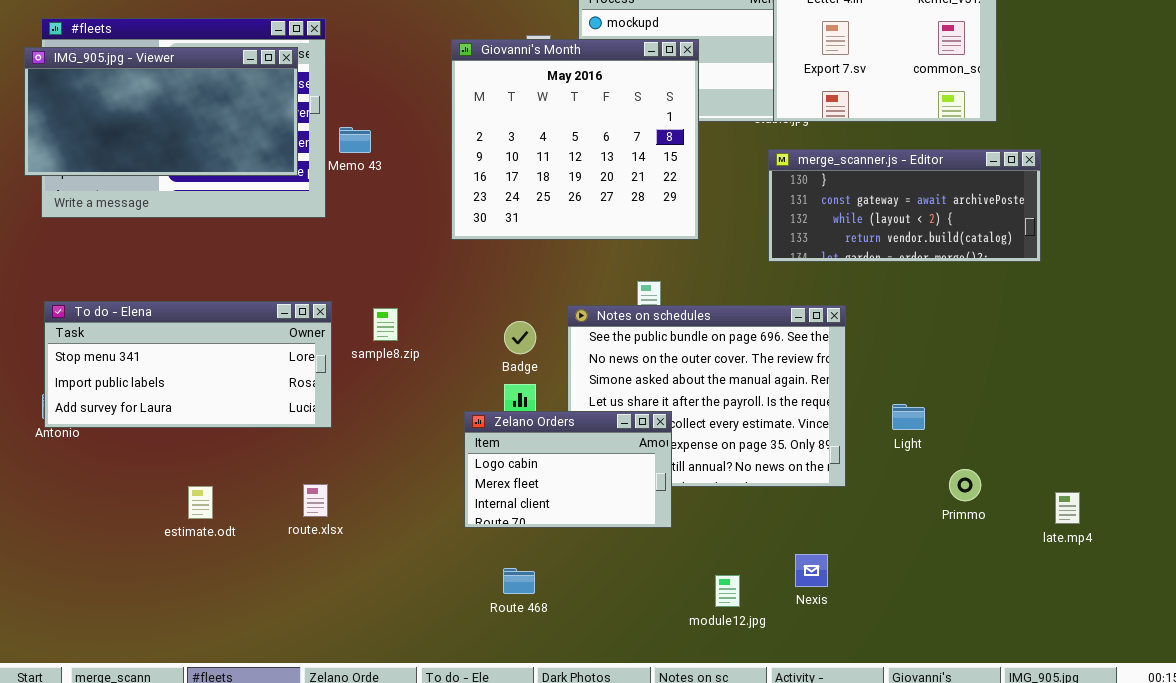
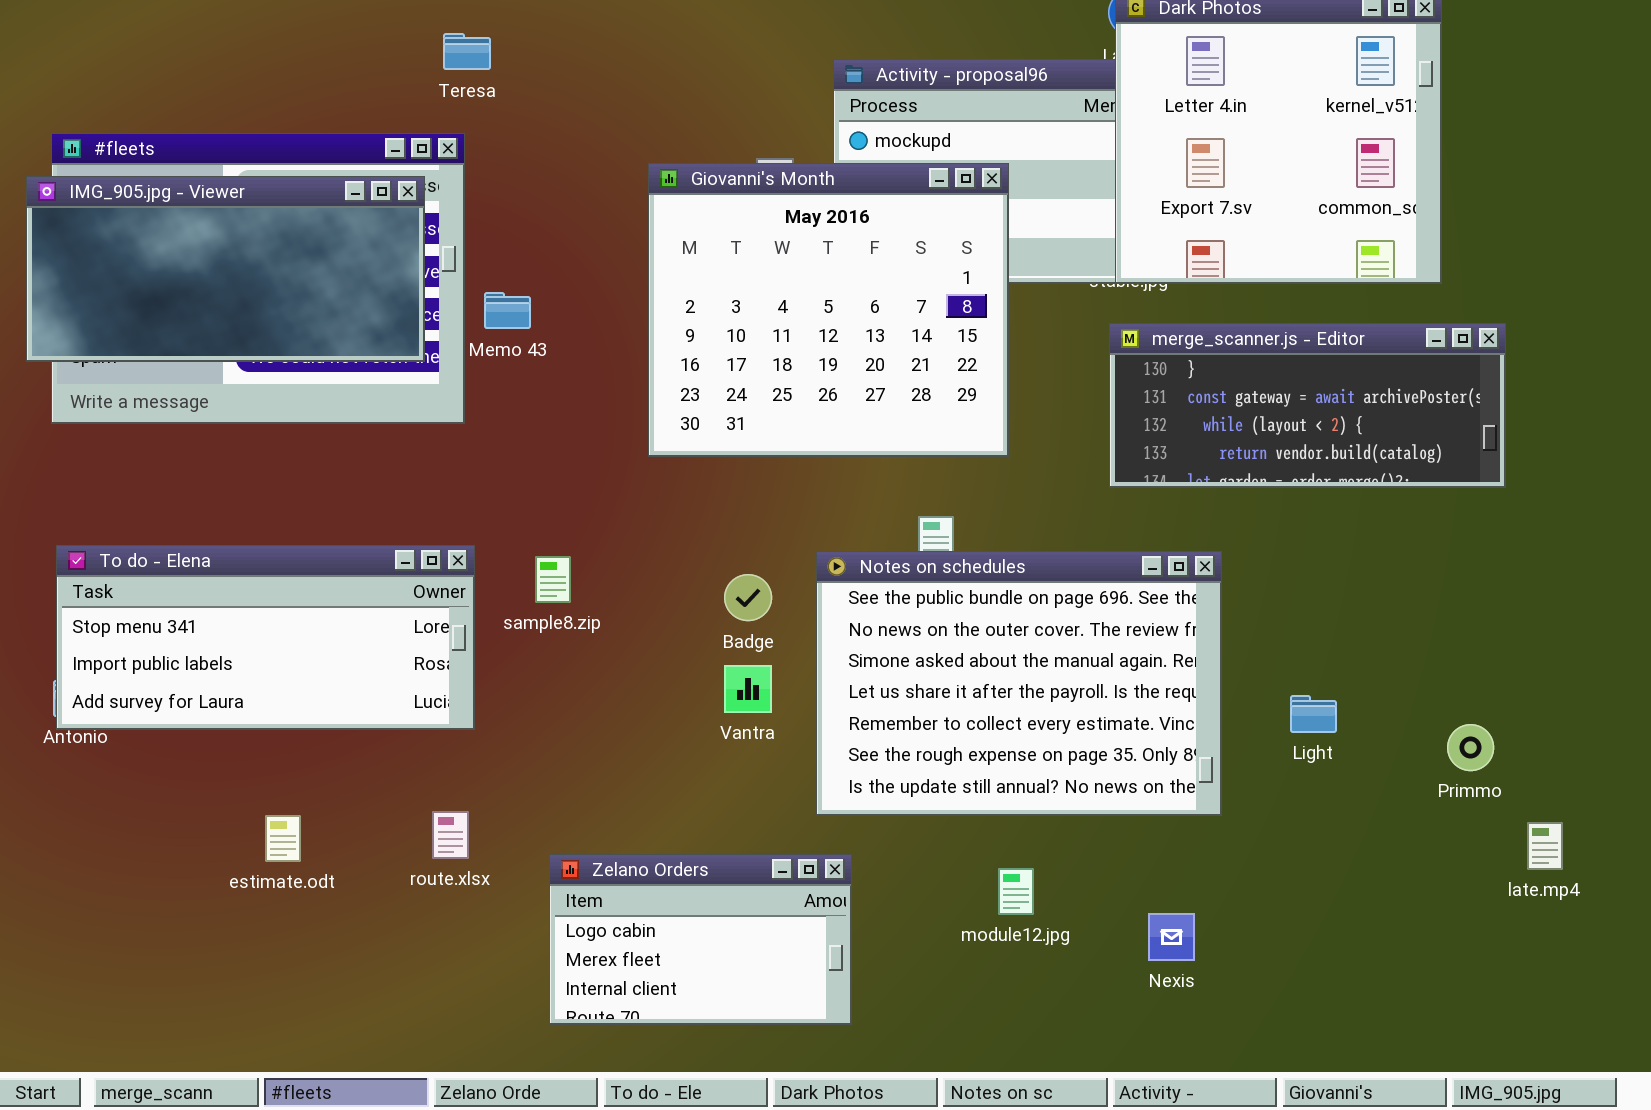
Zelano Orders: [464,411,672,528] -> [549,854,852,1025], moved
Primmo: [949,469,981,501] -> [1447,724,1494,771], moved
module12.jpg: [715,575,740,607] -> [998,868,1034,915], moved

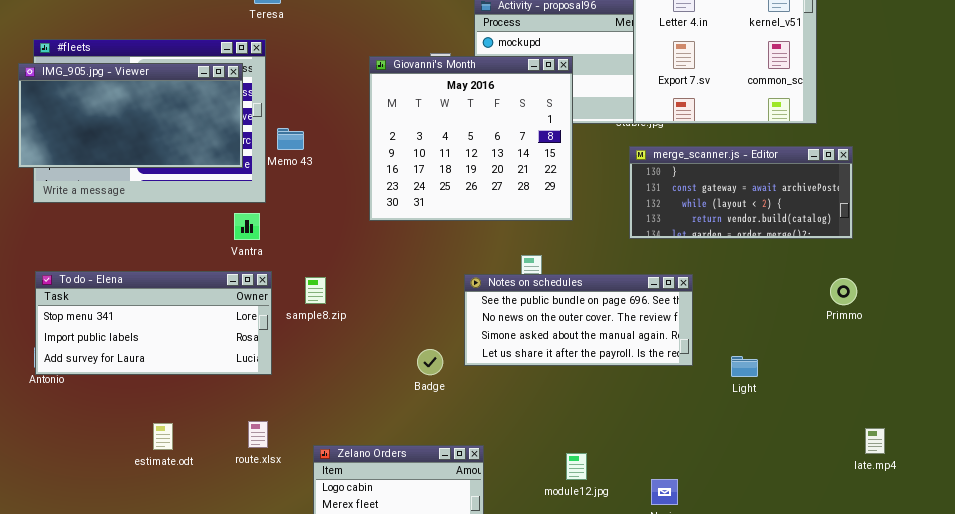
Notes on schedules: [816,551,1222,816] -> [464,274,693,366], resized
Badge: [724,574,772,621] -> [417,349,443,375], moved
Vantra: [724,665,772,713] -> [234,213,260,240], moved
Primmo: [1447,724,1494,771] -> [830,278,857,305], moved

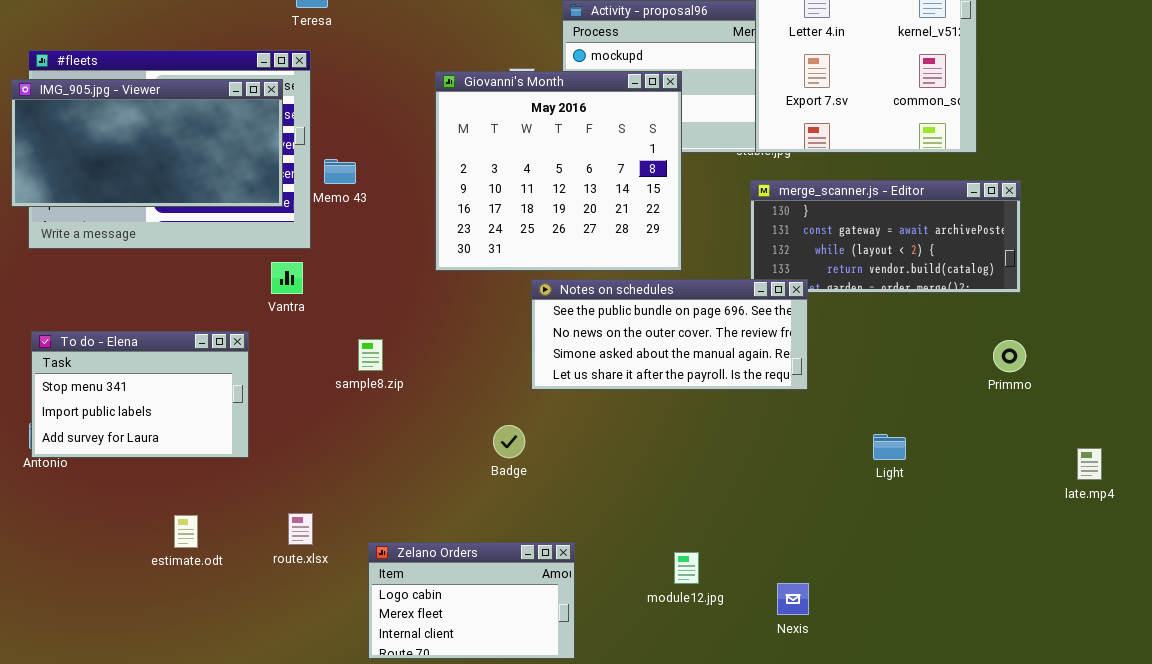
To do - Elena: [35,271,272,375] -> [31,331,249,458], resized
Notes on schedules: [464,274,693,366] -> [531,279,808,390], moved
late.mp4: [865,428,885,454] -> [1077,448,1102,480], moved

